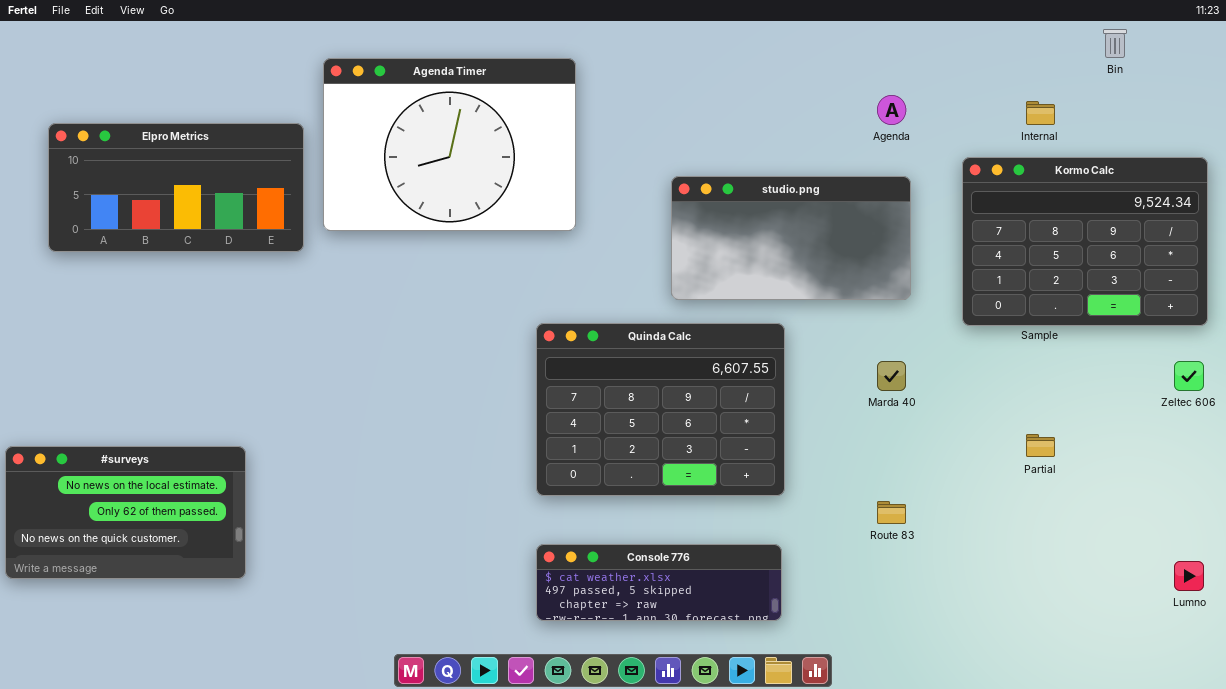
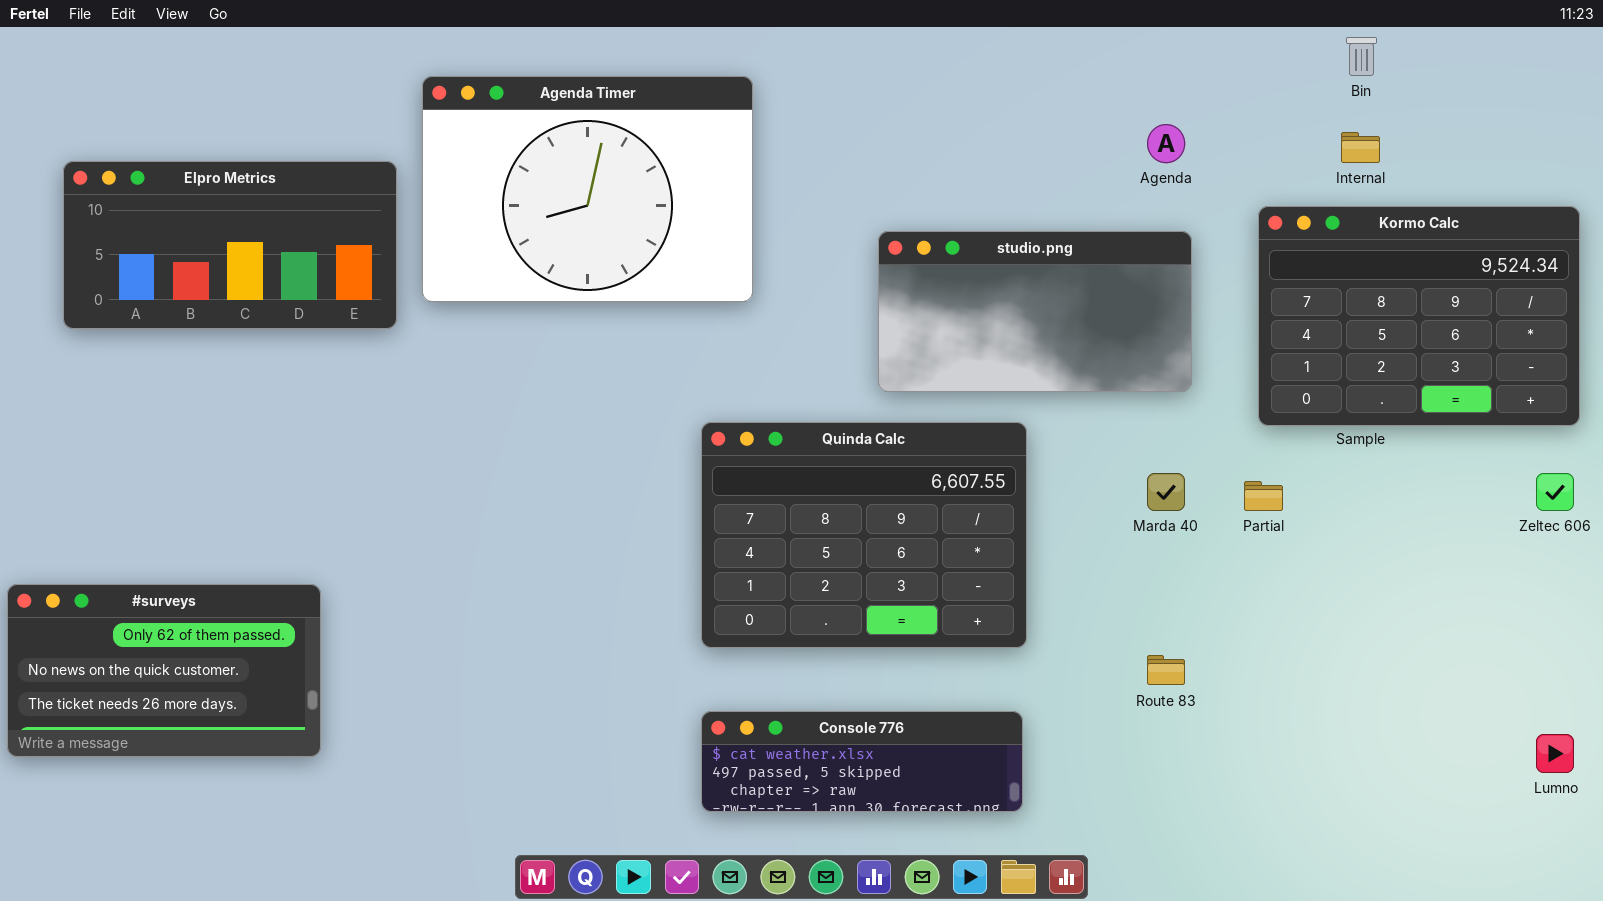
Bin: [1103,29,1127,58] -> [1346,37,1377,76], moved
Partial: [1026,434,1055,457] -> [1244,481,1283,511], moved
#surveys: [5,446,246,579] -> [7,584,321,757], scrolled down 1 row

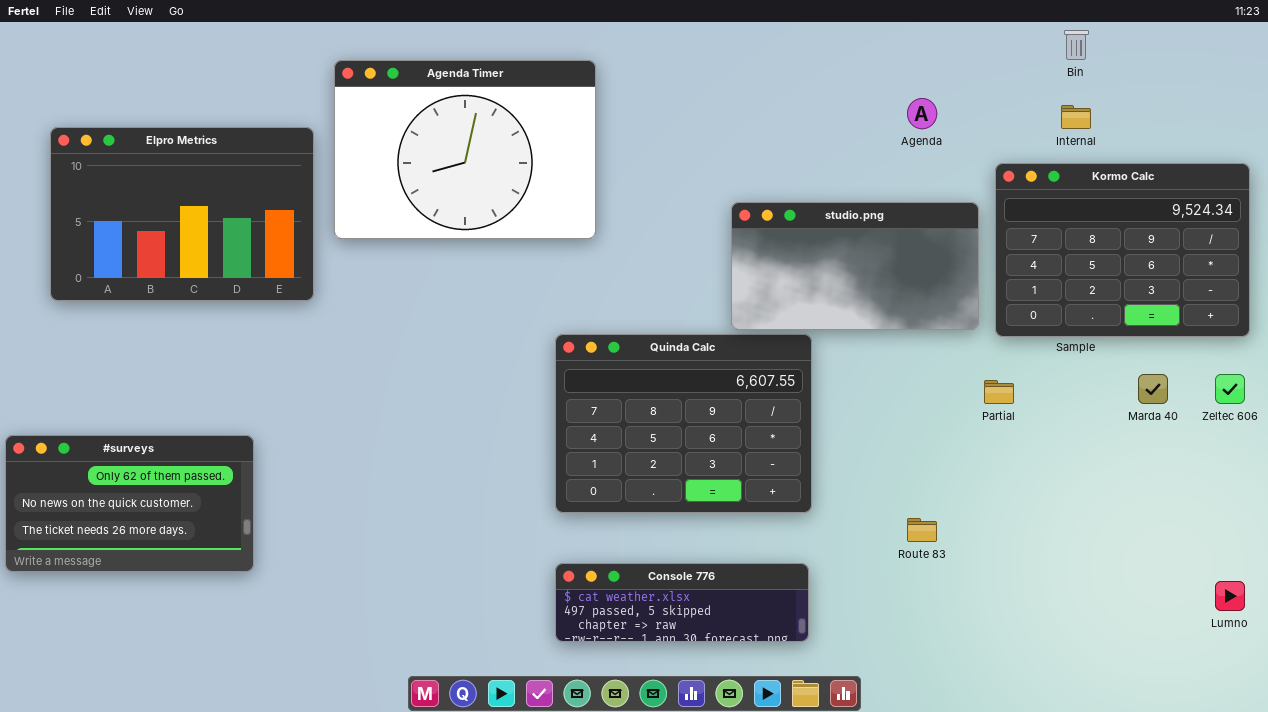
Elpro Metrics: [63,161,397,329] -> [50,127,314,301], resized
studio.png: [878,231,1192,392] -> [731,202,979,330], moved
Marda 40: [1147,473,1185,511] -> [1138,374,1168,404], moved
#surveys: [7,584,321,757] -> [5,435,254,572], moved

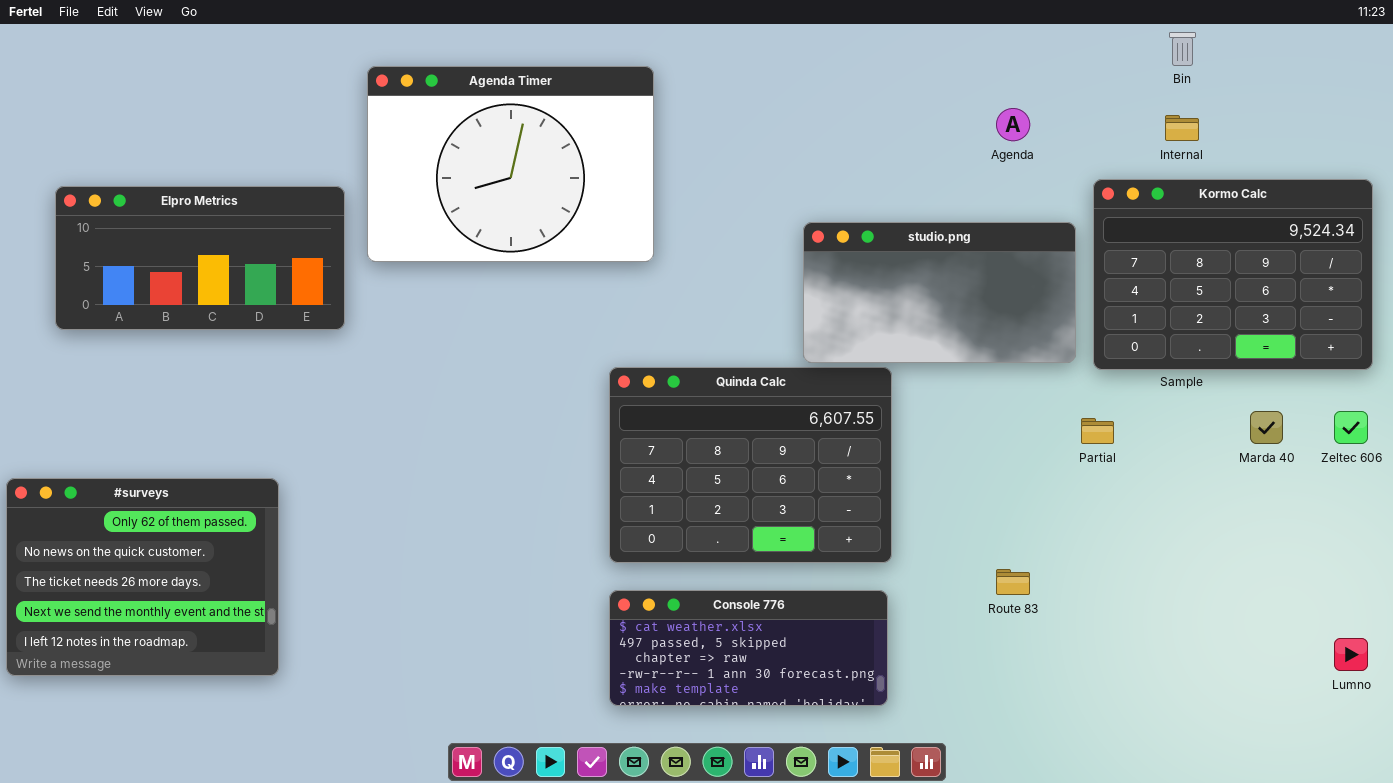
Elpro Metrics: [50,127,314,301] -> [55,186,345,330], resized
#surveys: [5,435,254,572] -> [6,478,279,676], resized
Console 776: [555,563,809,642] -> [609,590,888,706], resized

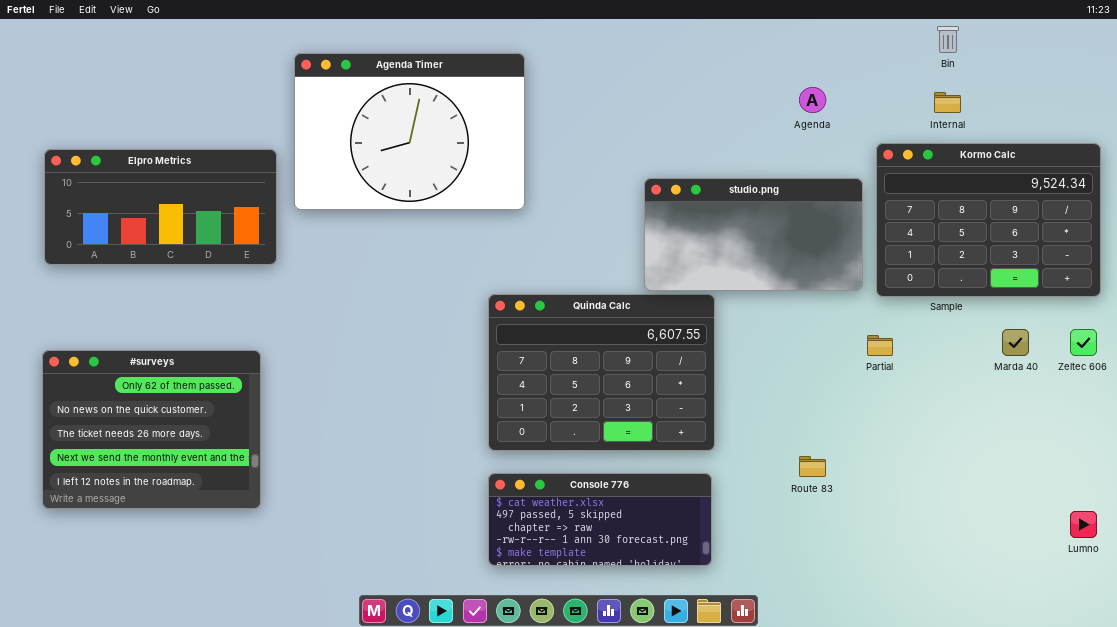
#surveys: [6,478,279,676] -> [42,350,261,509], moved

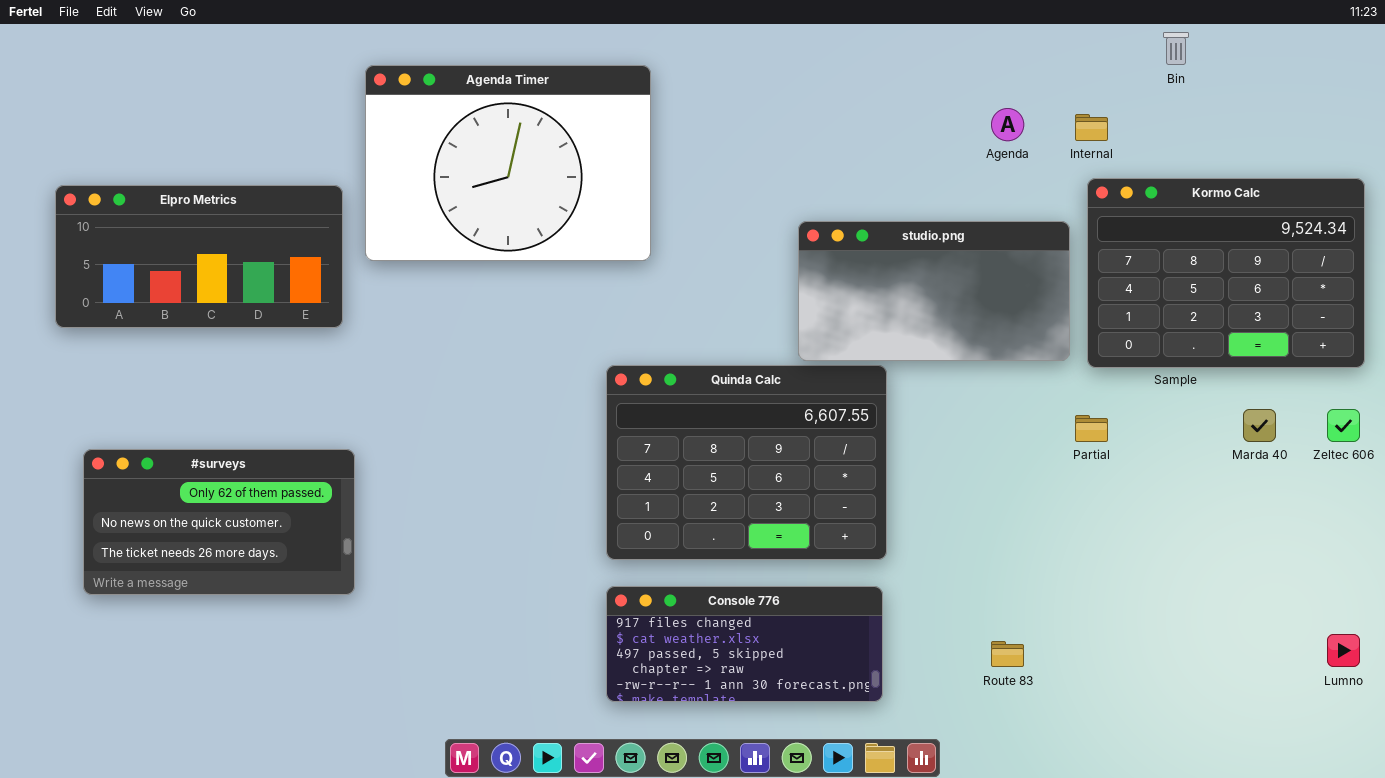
Internal: [934,92,961,113] -> [1075,114,1108,141], moved
#surveys: [42,350,261,509] -> [83,449,355,595], moved, resized
Route 83: [799,456,826,477] -> [991,641,1024,667], moved
Console 776: [488,473,712,566] -> [606,586,883,702], scrolled up 1 row

